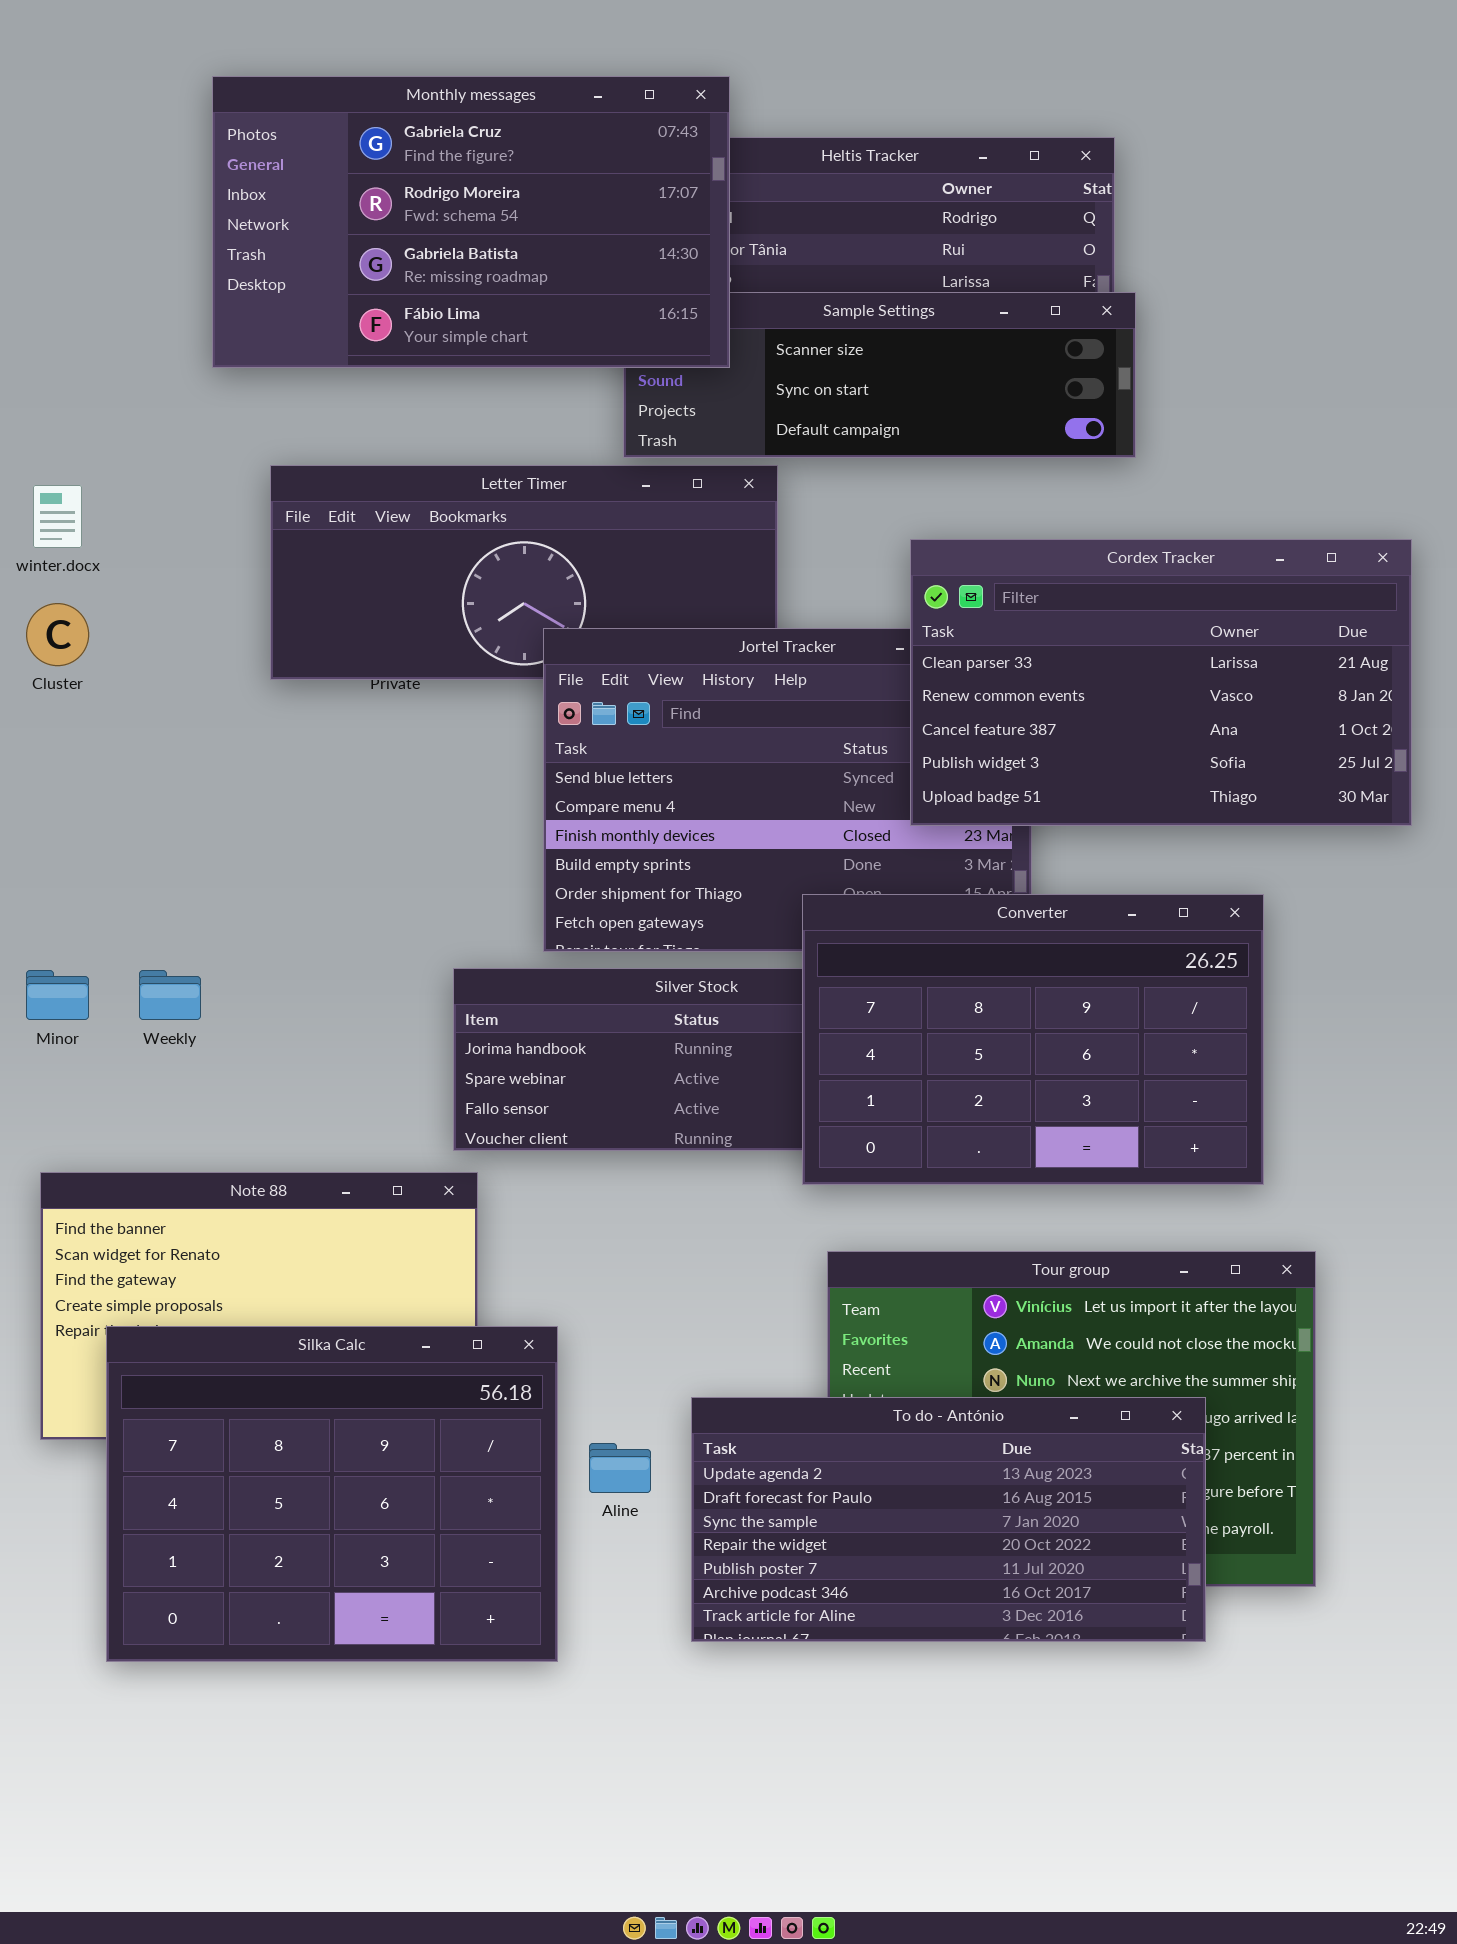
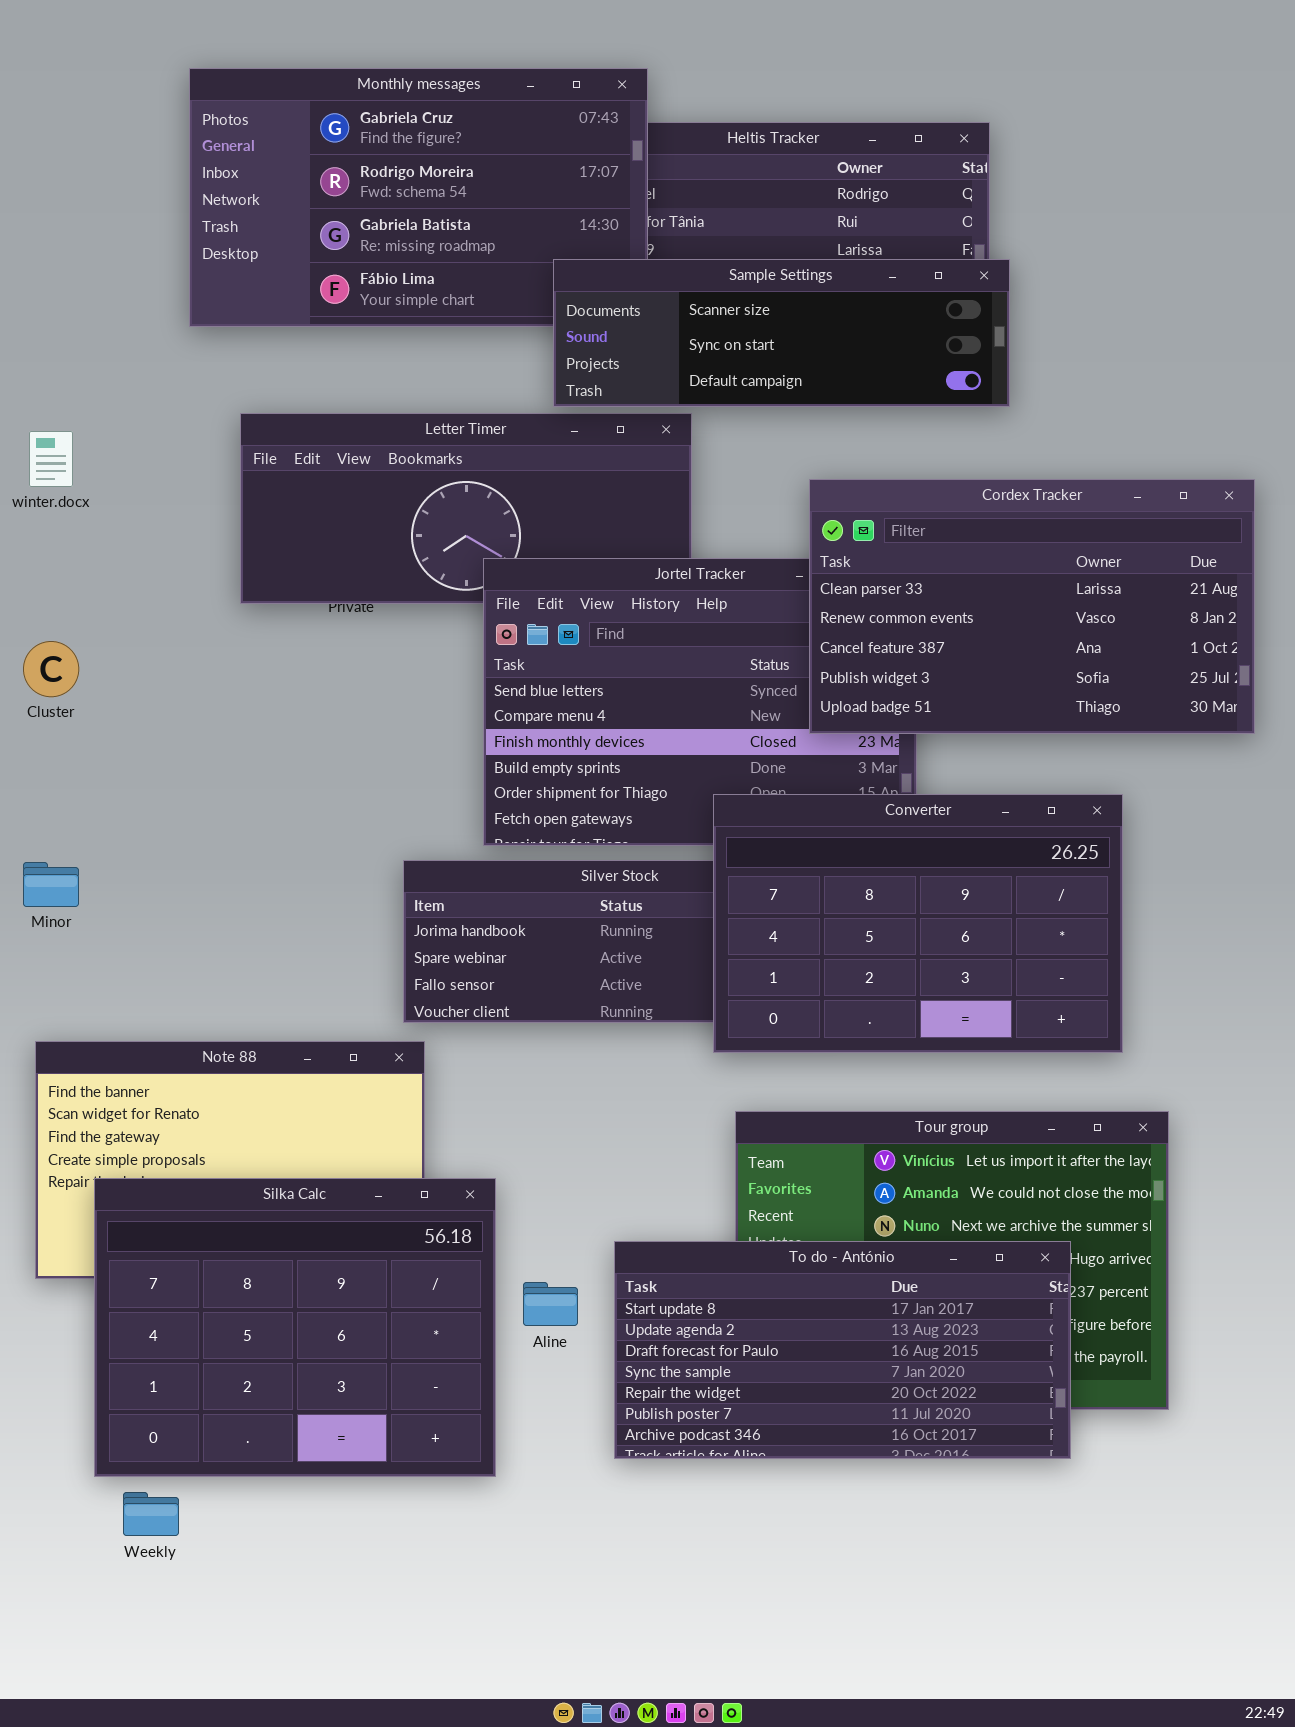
Sample Settings: [623,292,1136,458] -> [553,259,1010,407], raised
Cluster: [26,603,89,666] -> [23,641,79,697], moved
Weekly: [139,970,201,1020] -> [123,1492,179,1536], moved
To do - António: [691,1397,1206,1642] -> [614,1241,1071,1459], scrolled up 1 row

